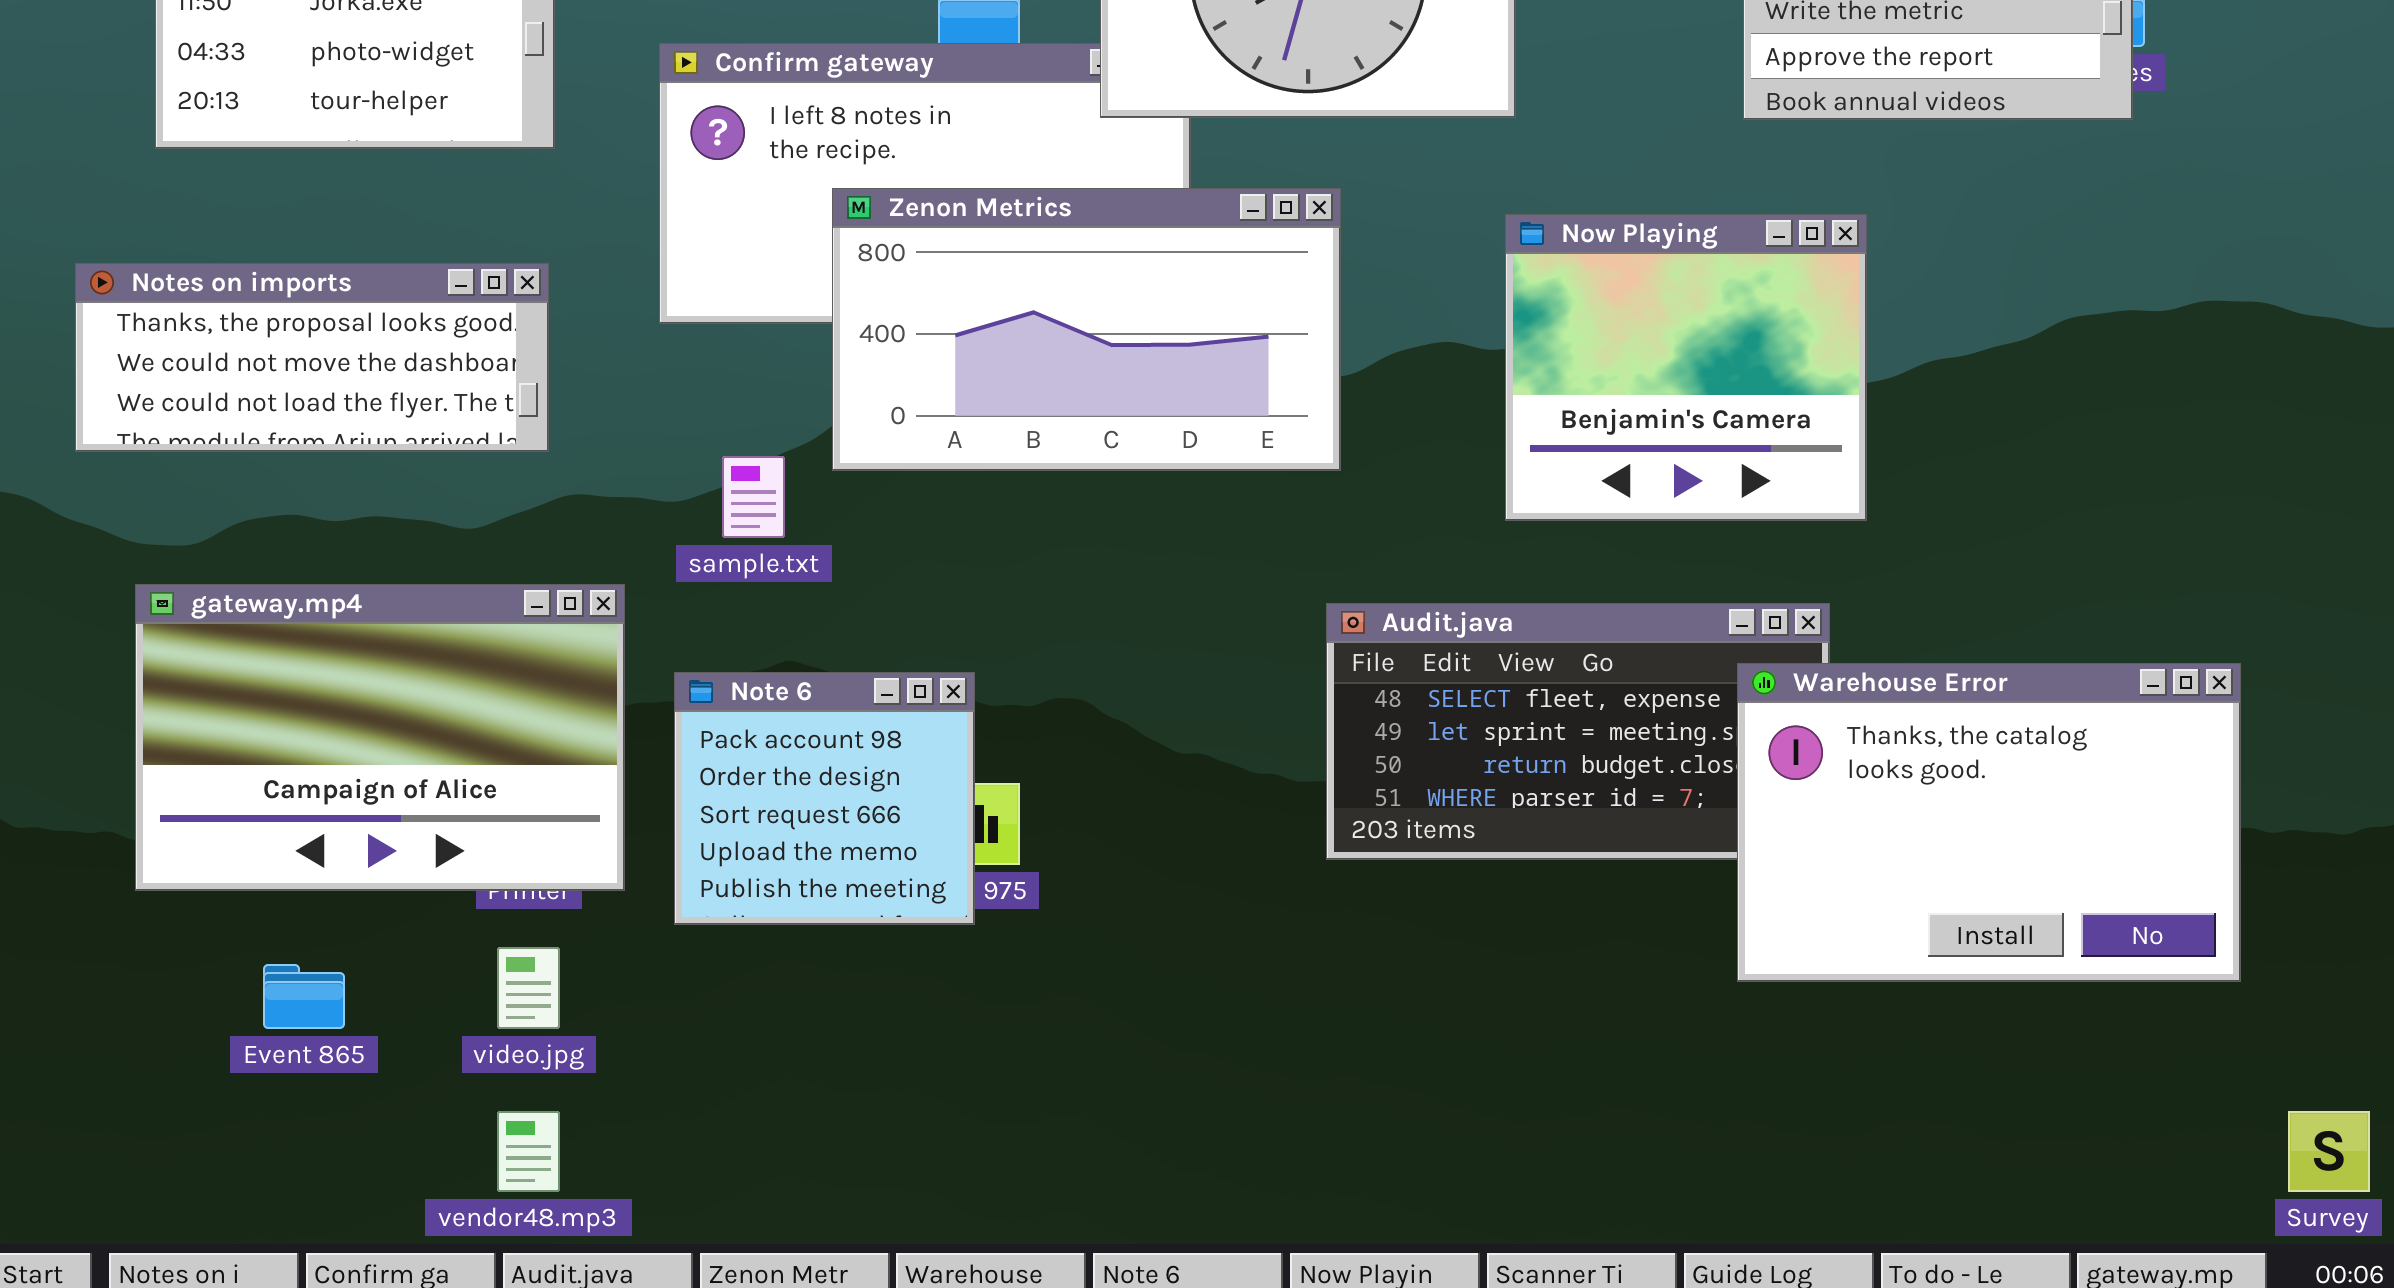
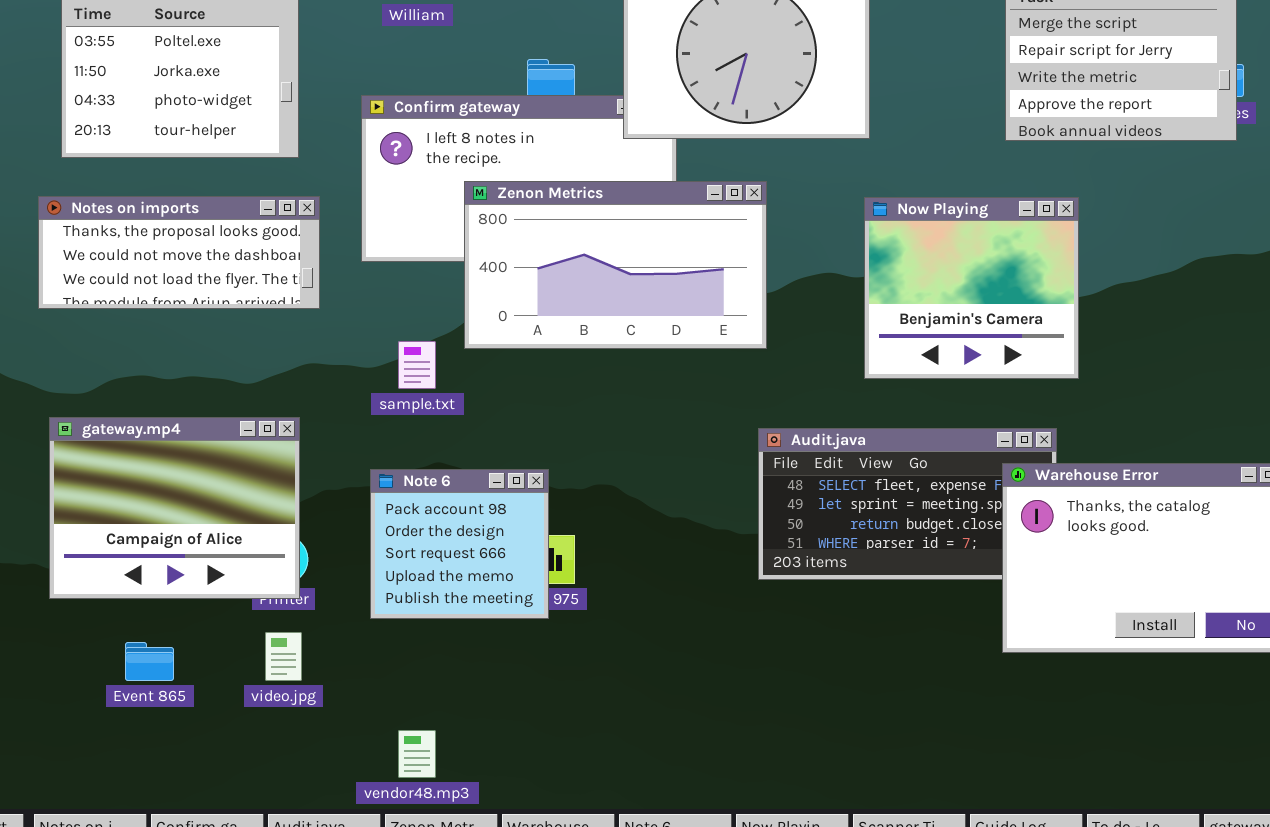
Notes on imports: [75,263,549,452] -> [38,196,320,309], moved
gateway.mp4: [135,584,625,891] -> [49,417,300,599], resized
vendor48.mp3: [497,1111,560,1192] -> [398,730,436,778], moved

